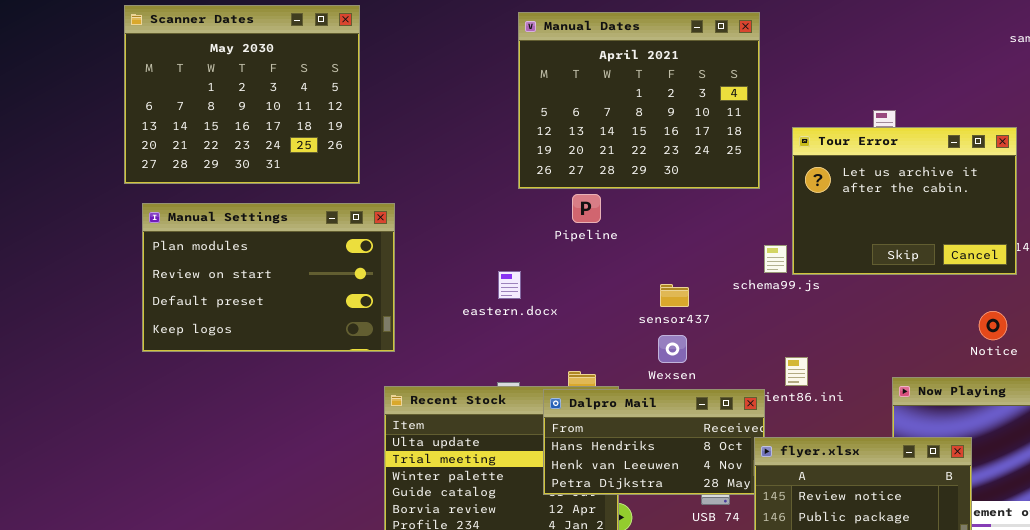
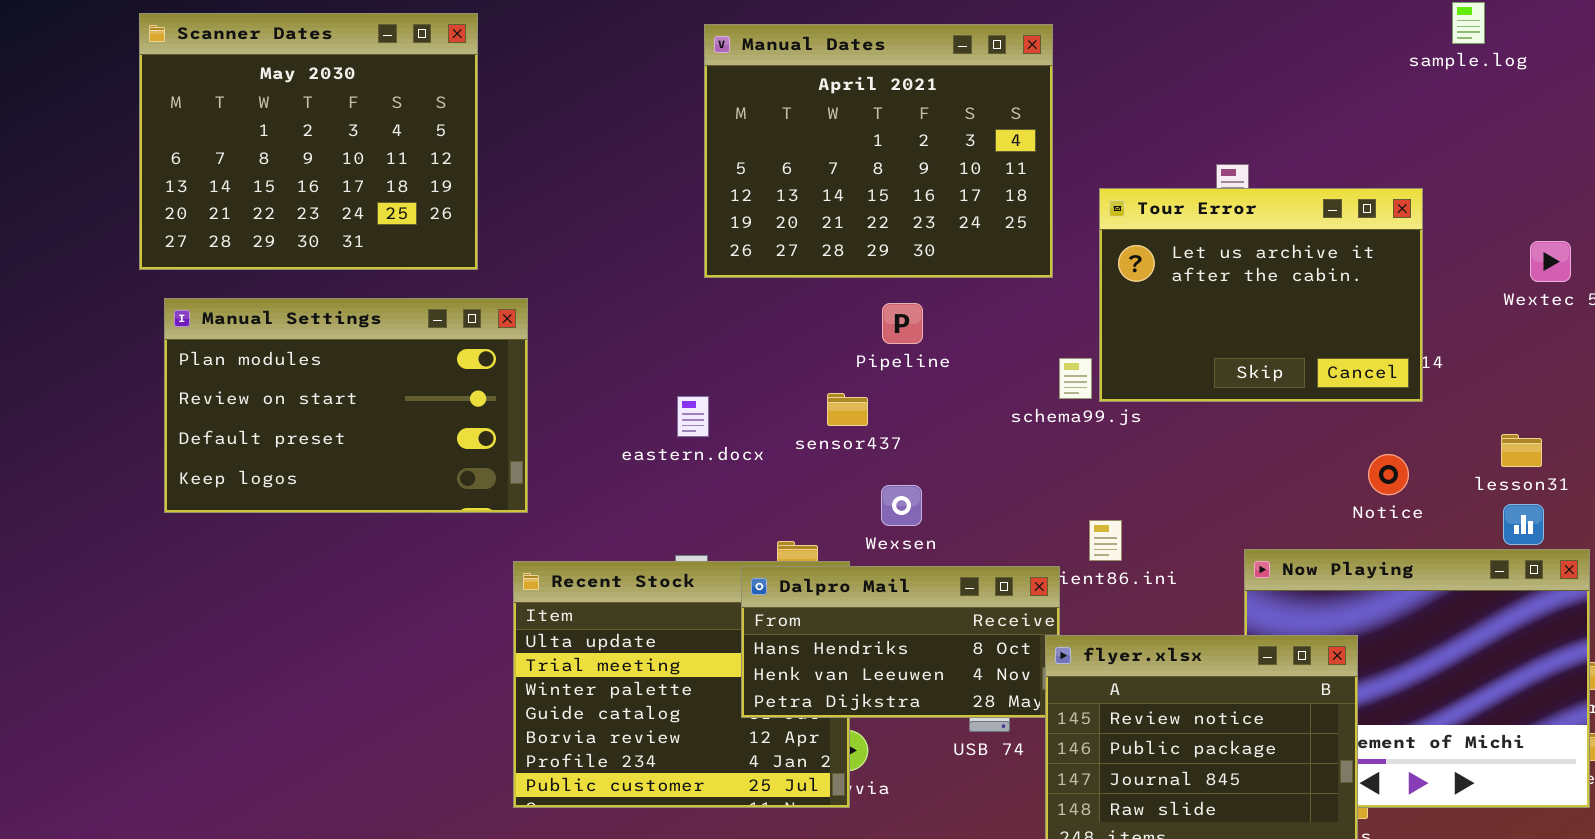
Pipeline: [572,194,601,223] -> [882,303,923,344], moved
sensor437: [660,284,689,307] -> [827,393,868,426], moved
Wexsen: [658,335,687,363] -> [881,485,922,526], moved

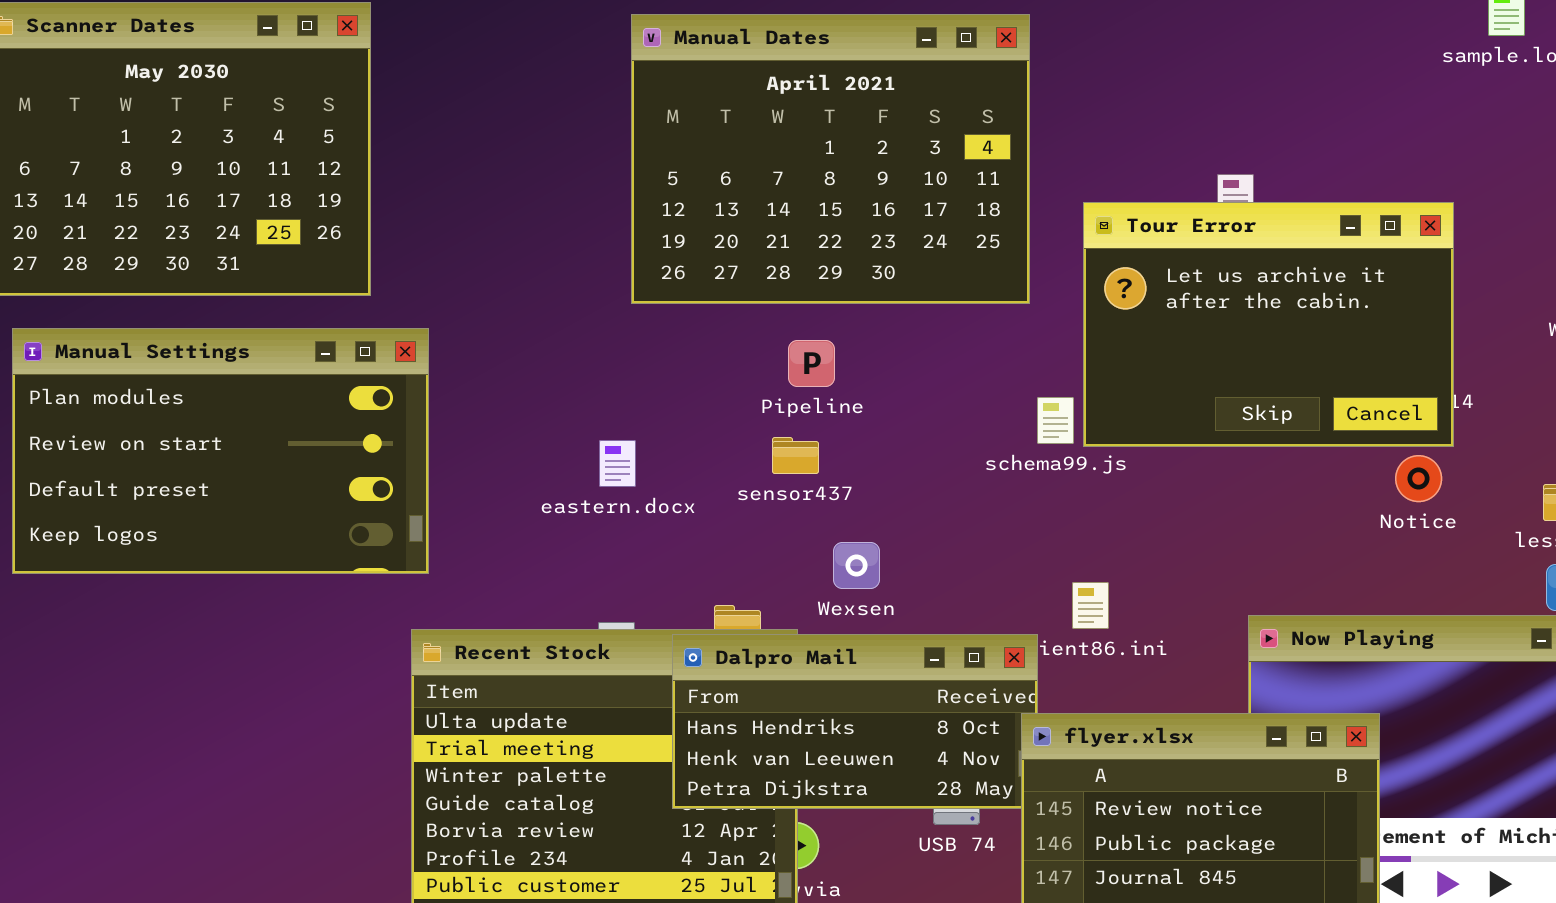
Pipeline: [882,303,923,344] -> [788,340,835,387], moved
Notice: [1368,454,1409,495] -> [1395,455,1442,502], moved

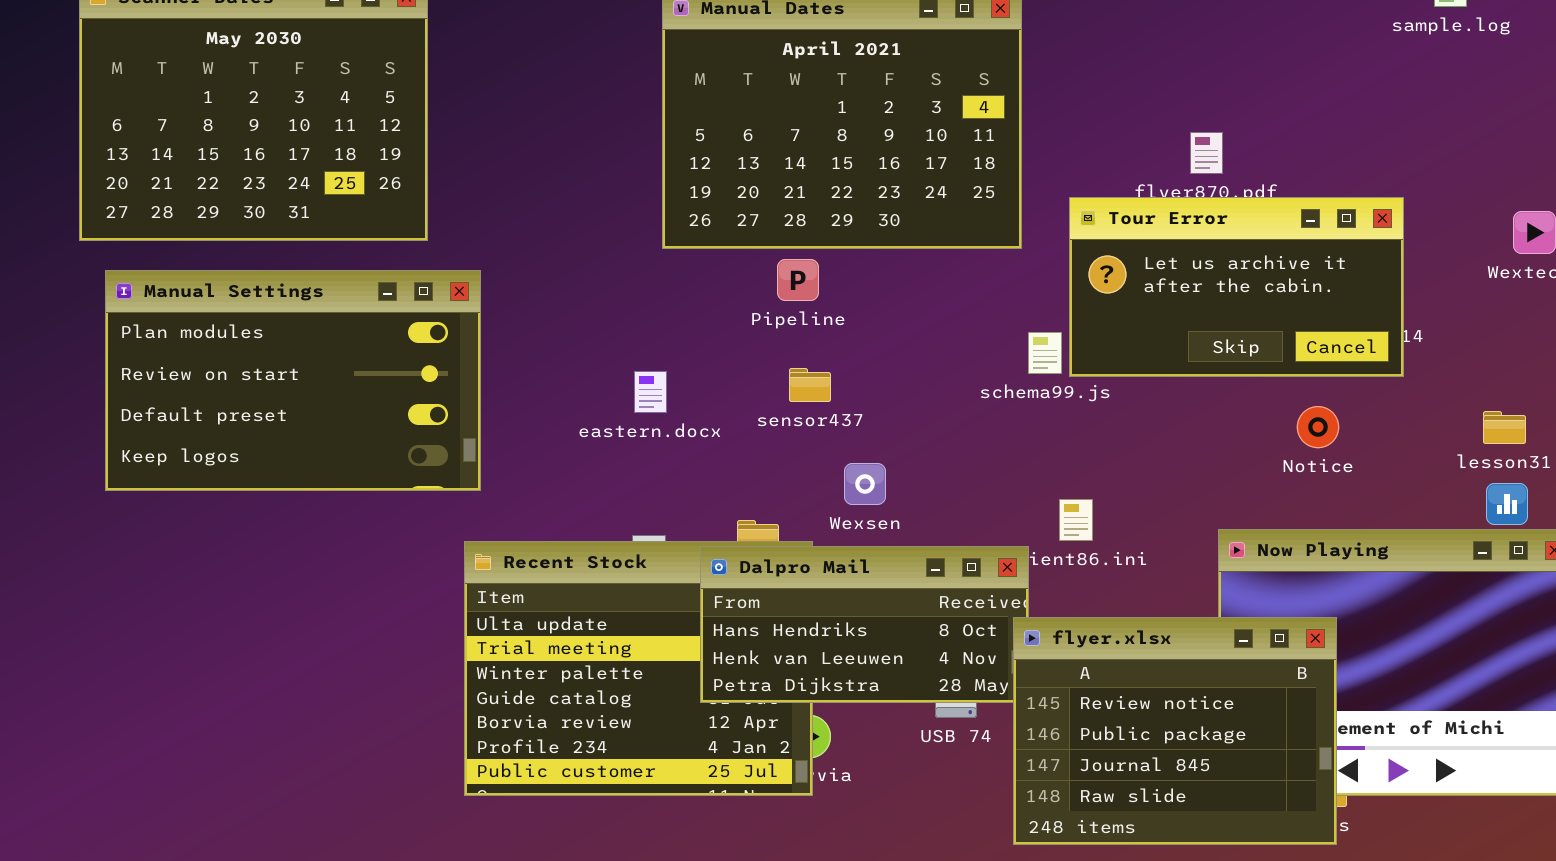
Tour Error: [1083,202,1454,447] -> [1069,197,1404,377], resized
Pipeline: [788,340,835,387] -> [777,259,819,301], moved
Notice: [1395,455,1442,502] -> [1297,406,1339,448], moved

